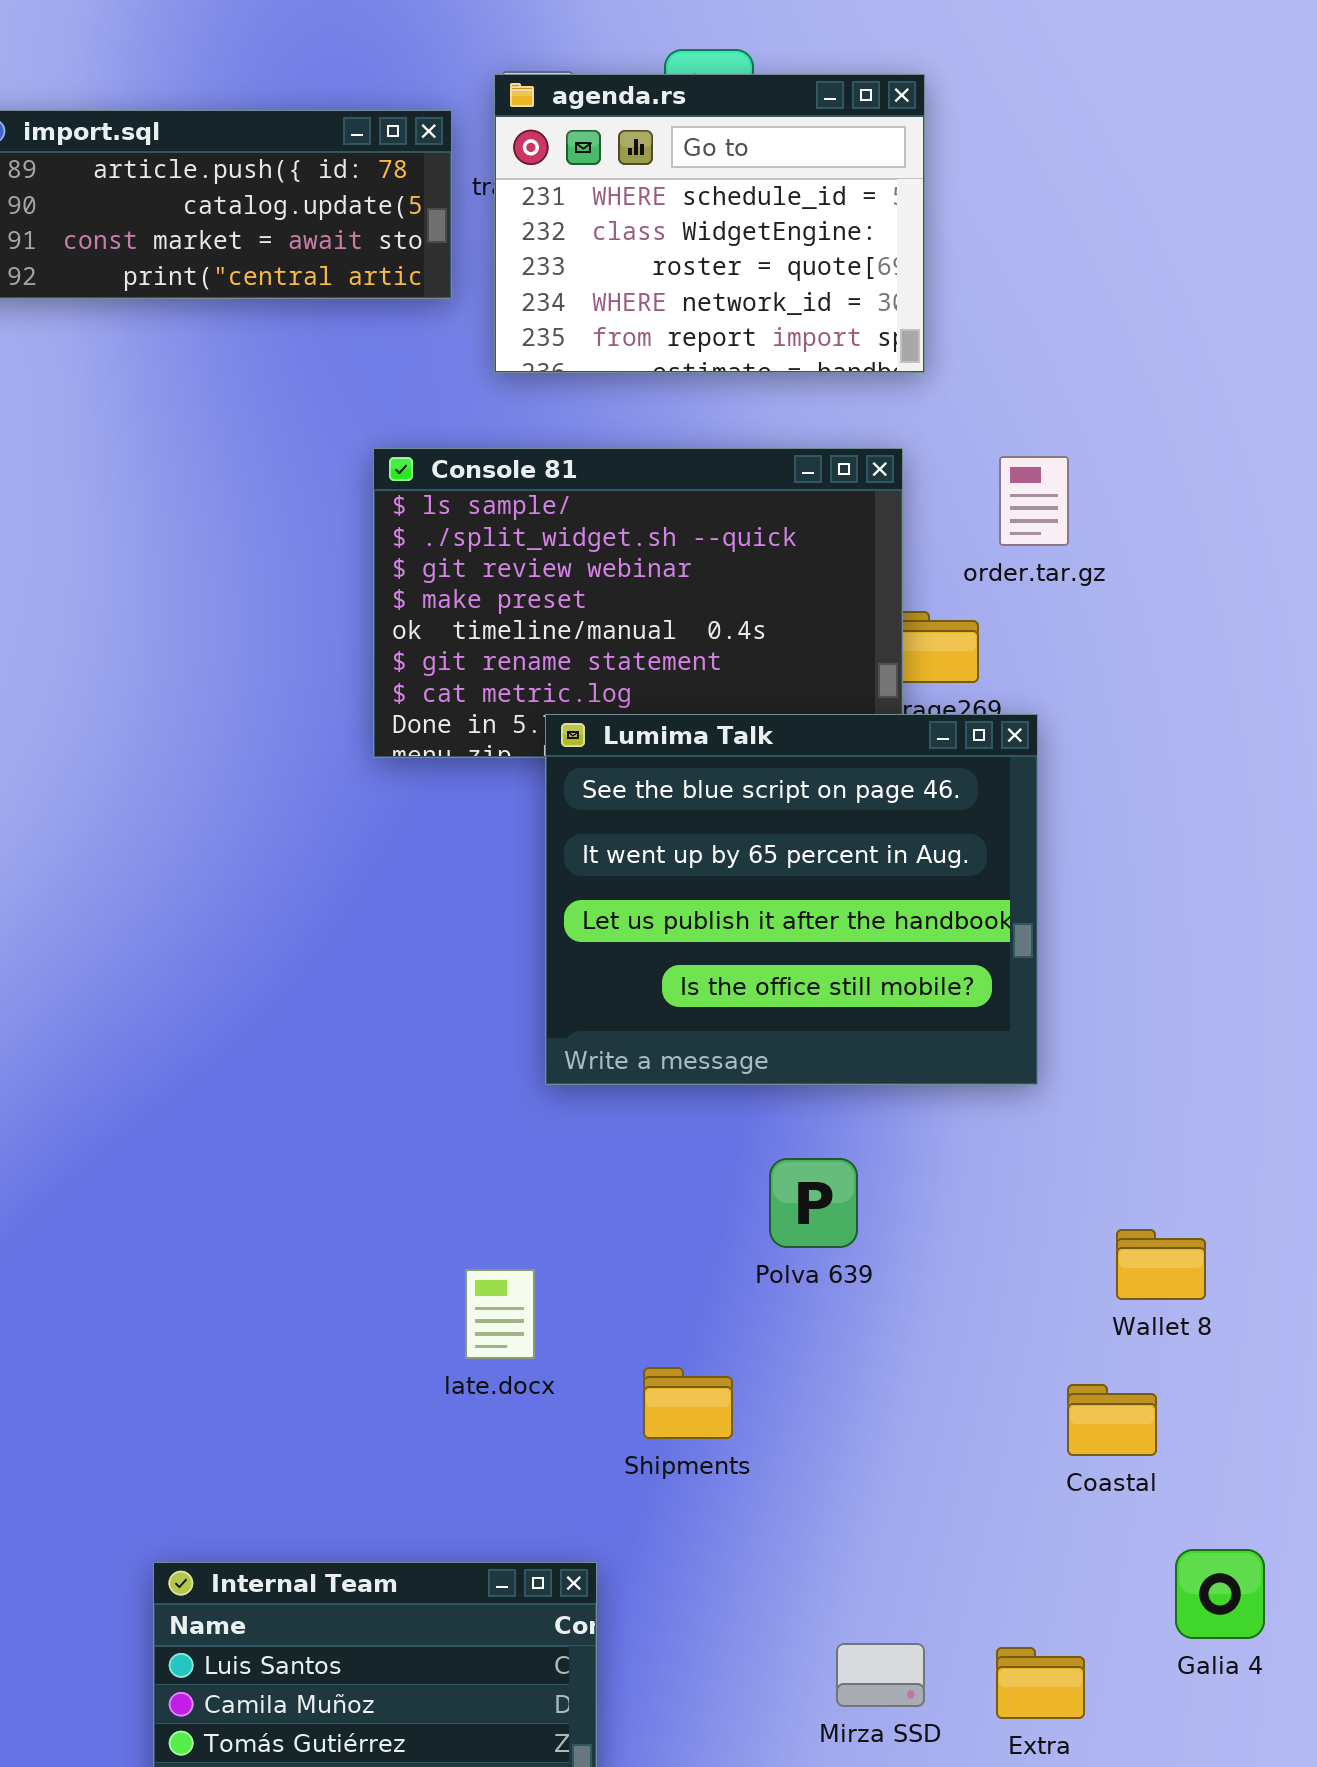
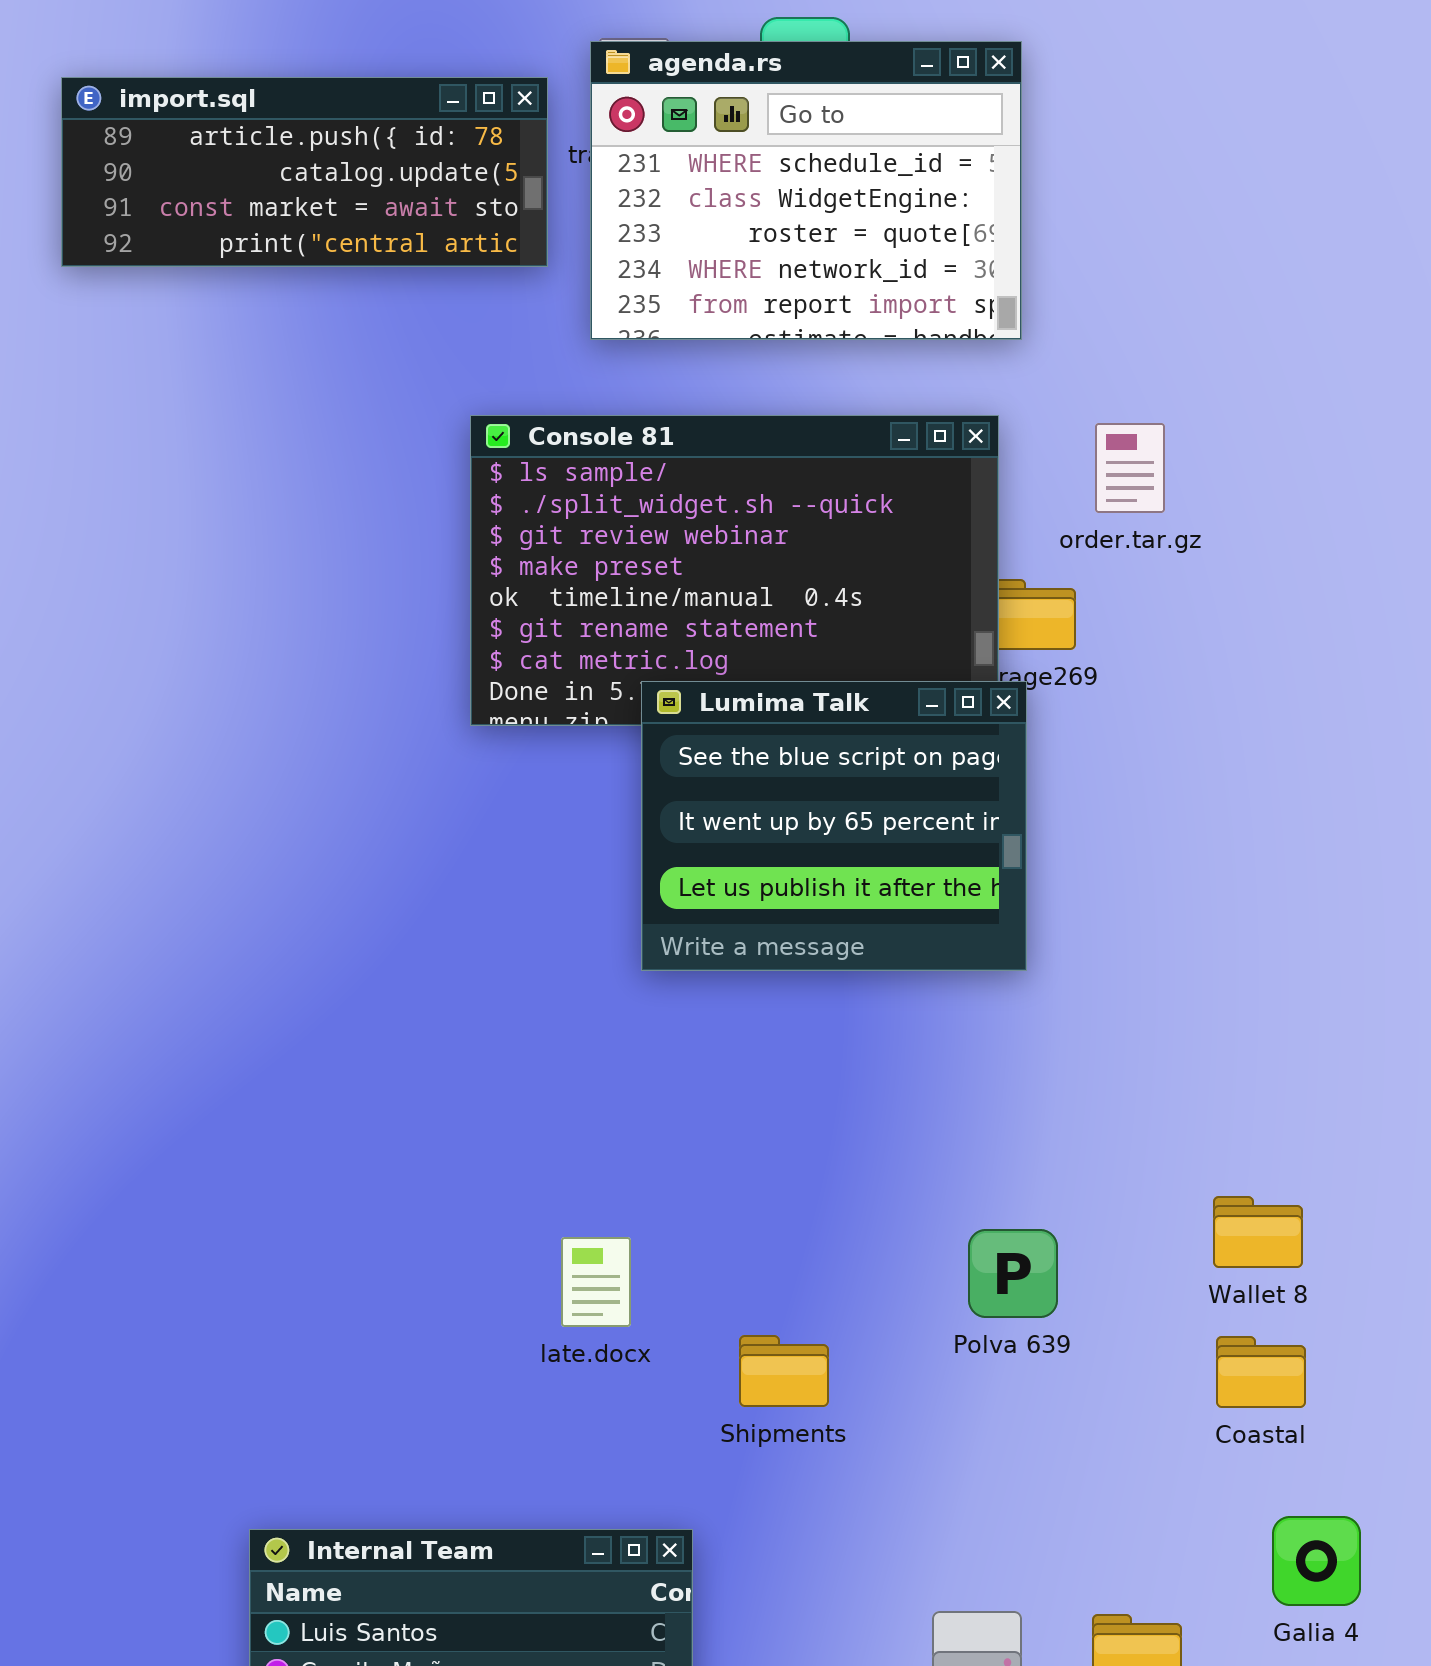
Lumima Talk: [545,714,1038,1085] -> [641,681,1027,971], resized
Polva 639: [769,1158,858,1248] -> [968,1229,1058,1318], moved
Coastal: [1067,1384,1157,1456] -> [1216,1336,1306,1408], moved

